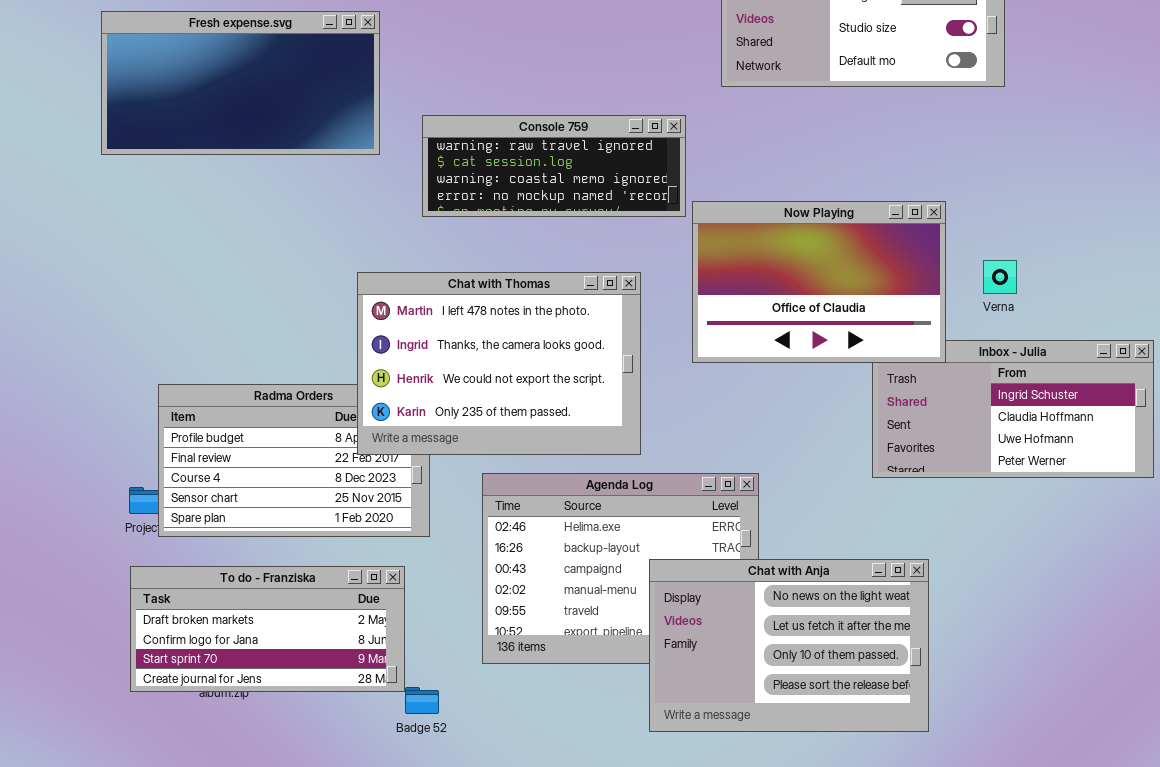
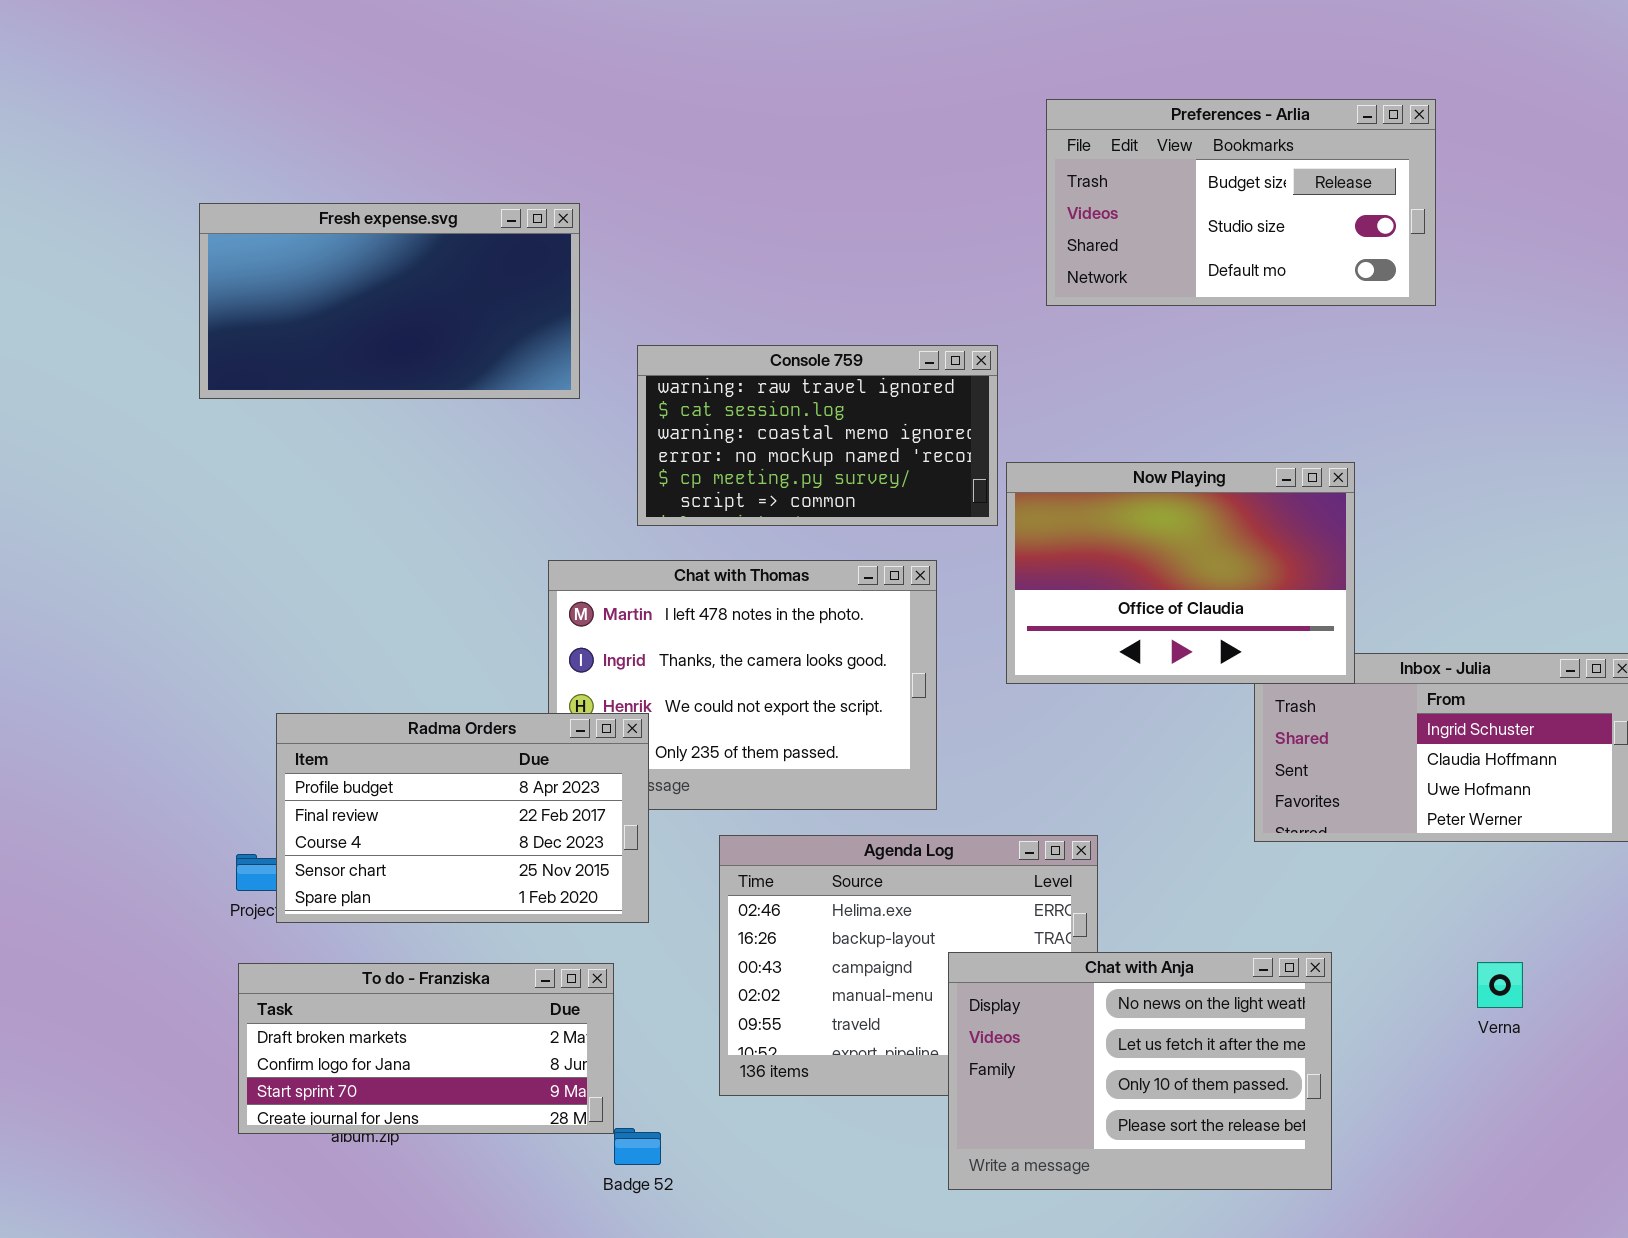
Console 759: [422,115,686,217] -> [637,345,998,526], resized
Verna: [983,260,1017,294] -> [1477,962,1523,1008], moved
Radma Orders: [158,384,430,537] -> [276,713,649,923], raised

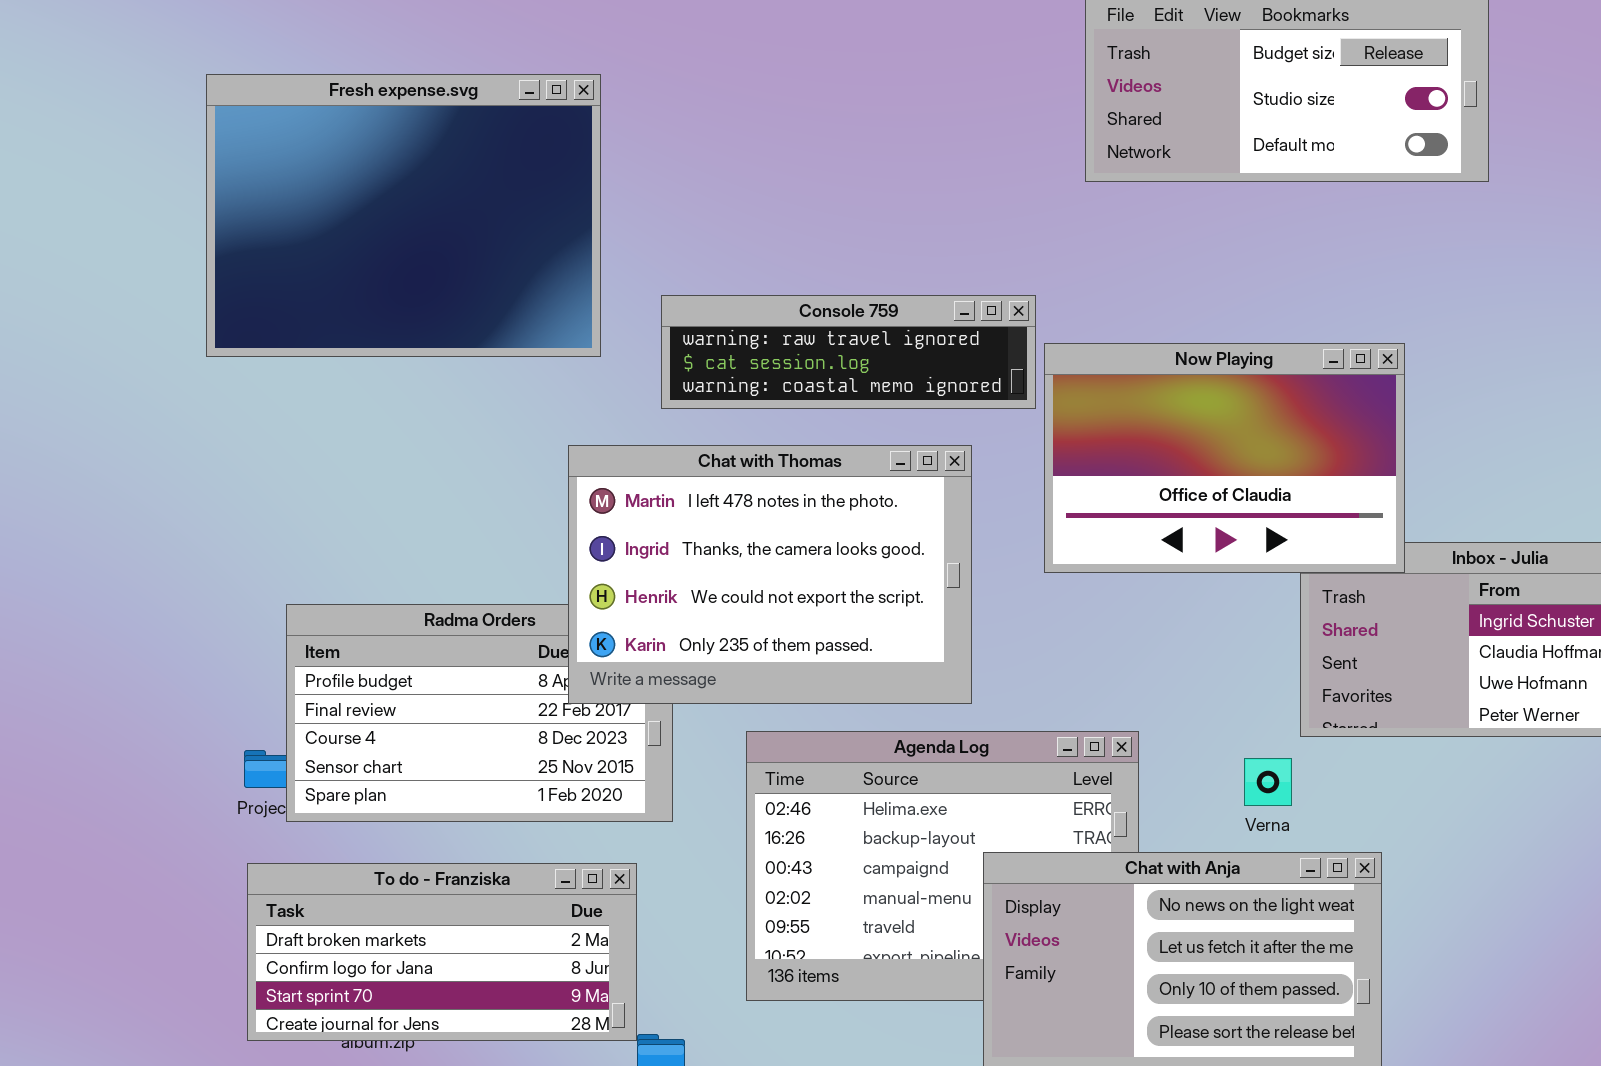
Fresh expense.svg: [199,203,580,399] -> [206,74,601,357], resized
Console 759: [637,345,998,526] -> [661,295,1036,409], resized
Chat with Thomas: [548,560,937,810] -> [568,445,972,704], raised
Verna: [1477,962,1523,1008] -> [1244,758,1292,806], moved

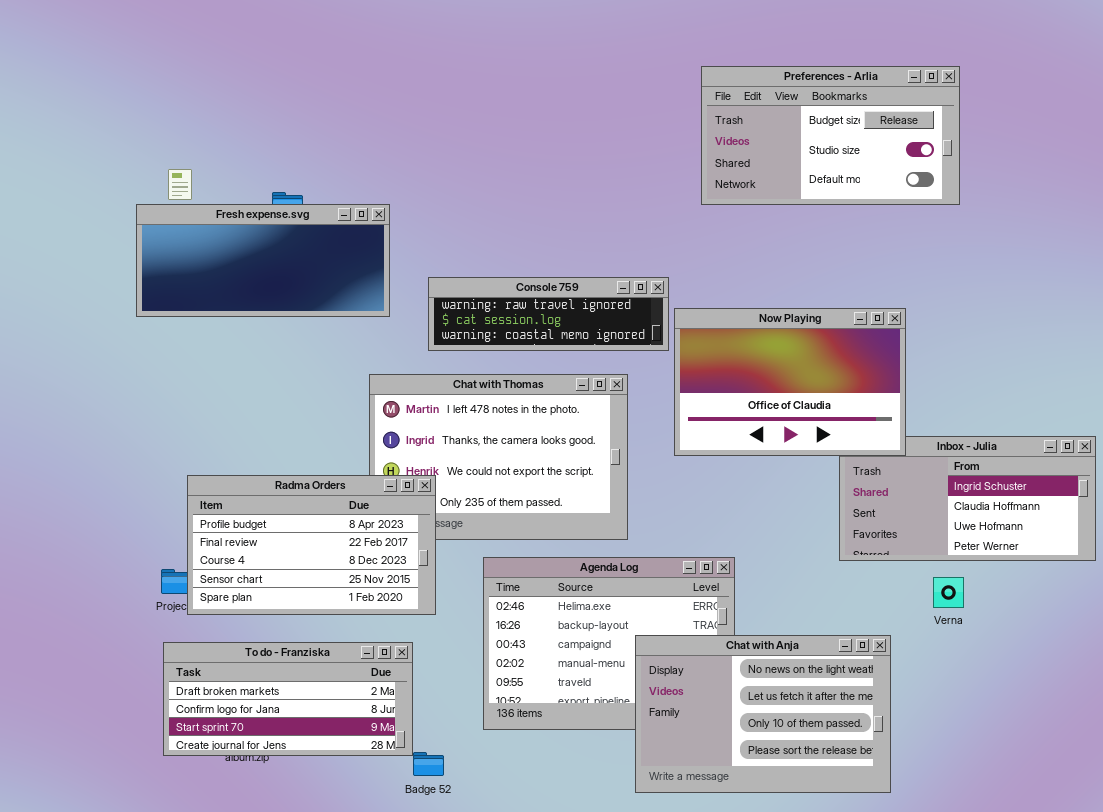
Fresh expense.svg: [206,74,601,357] -> [136,204,390,317], resized
Radma Orders: [286,604,673,822] -> [187,475,436,615], raised
Verna: [1244,758,1292,806] -> [933,577,964,608], moved

